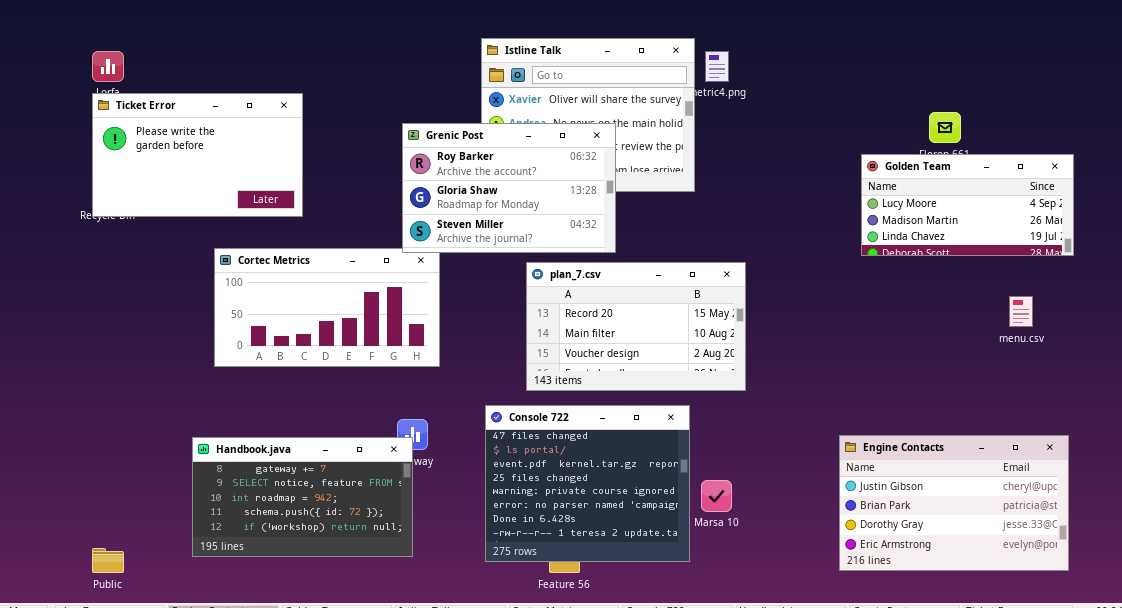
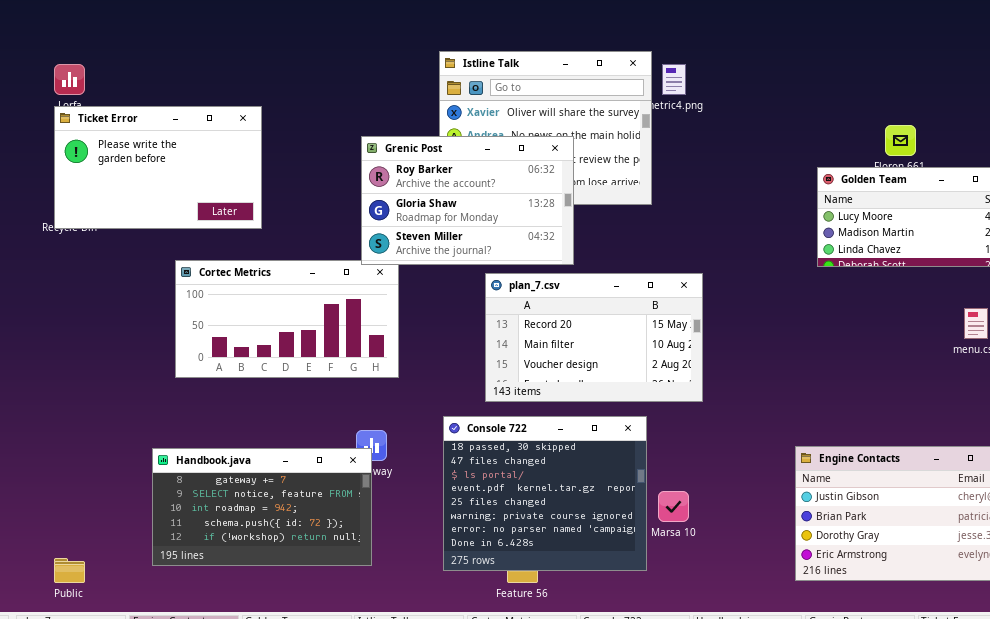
Console 722: [485,405,690,562] -> [443,416,647,571], scrolled up 1 row

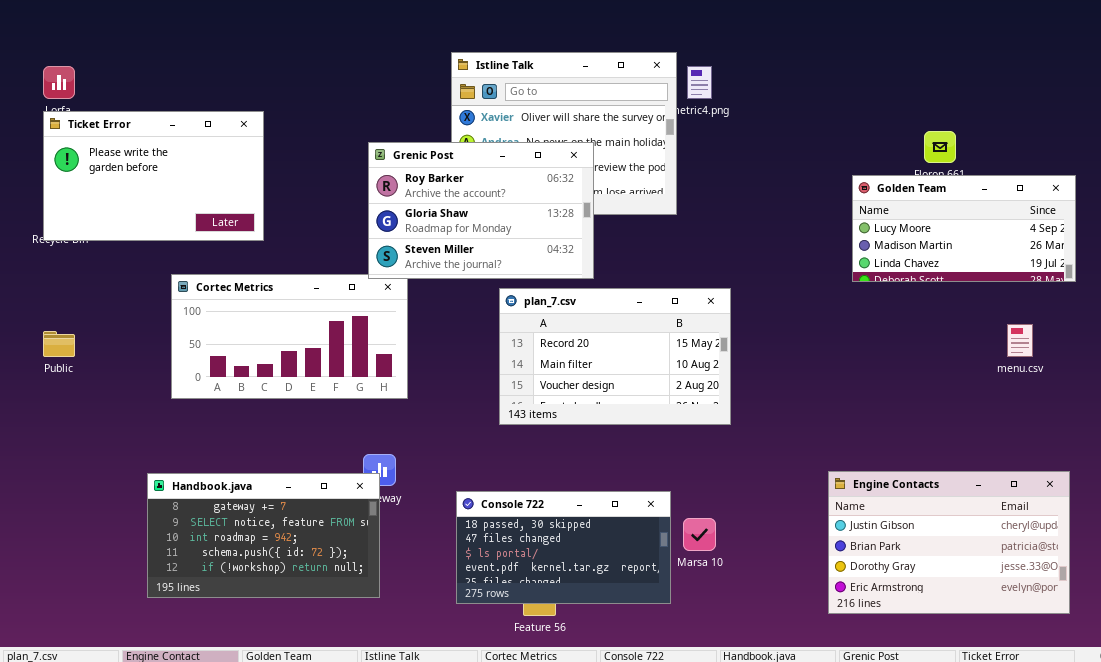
Console 722: [443,416,647,571] -> [456,491,671,604], resized
Public: [54,558,85,583] -> [43,331,75,357], moved

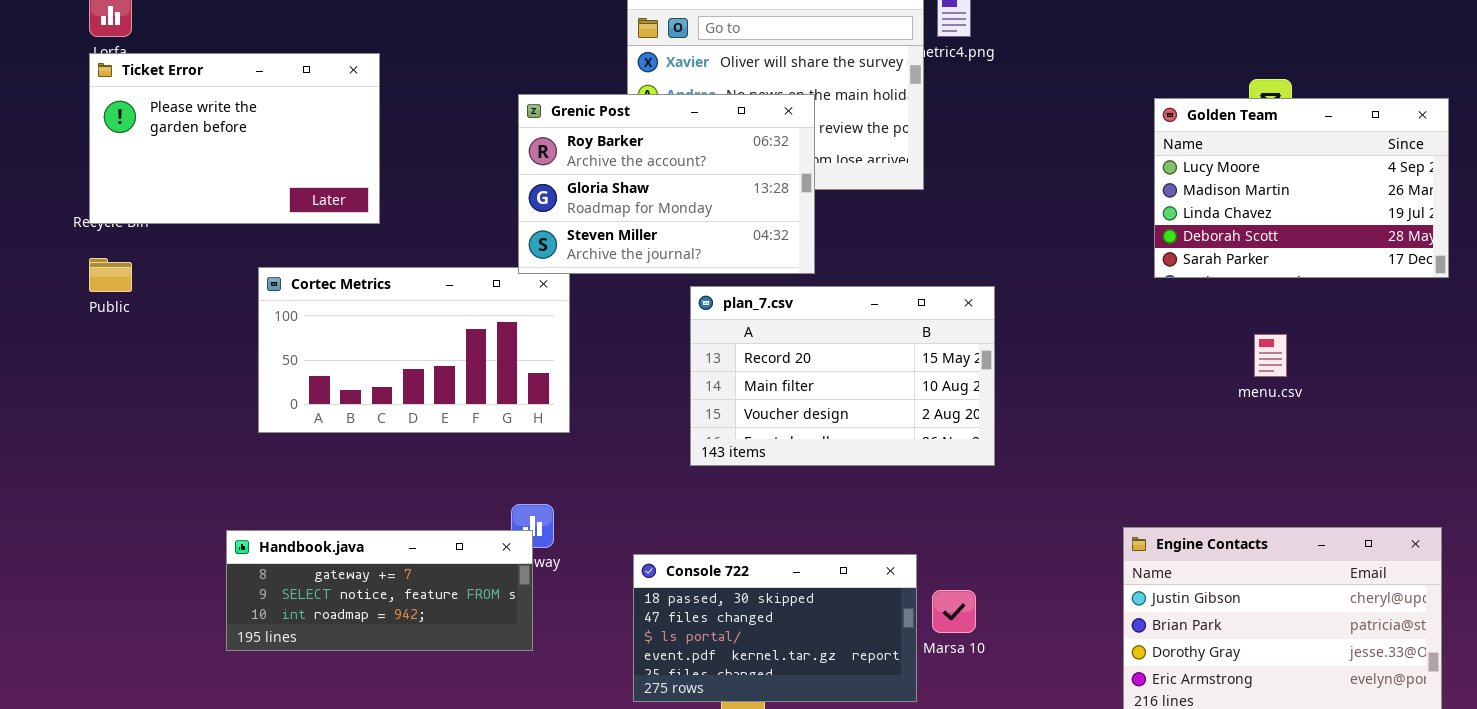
Golden Team: [852,175,1076,282] -> [1154,98,1449,278], resized
menu.csv: [1007,324,1033,357] -> [1254,334,1287,377], moved
Public: [43,331,75,357] -> [89,258,132,292], moved
Handbook.java: [147,473,380,598] -> [226,530,533,651], resized

